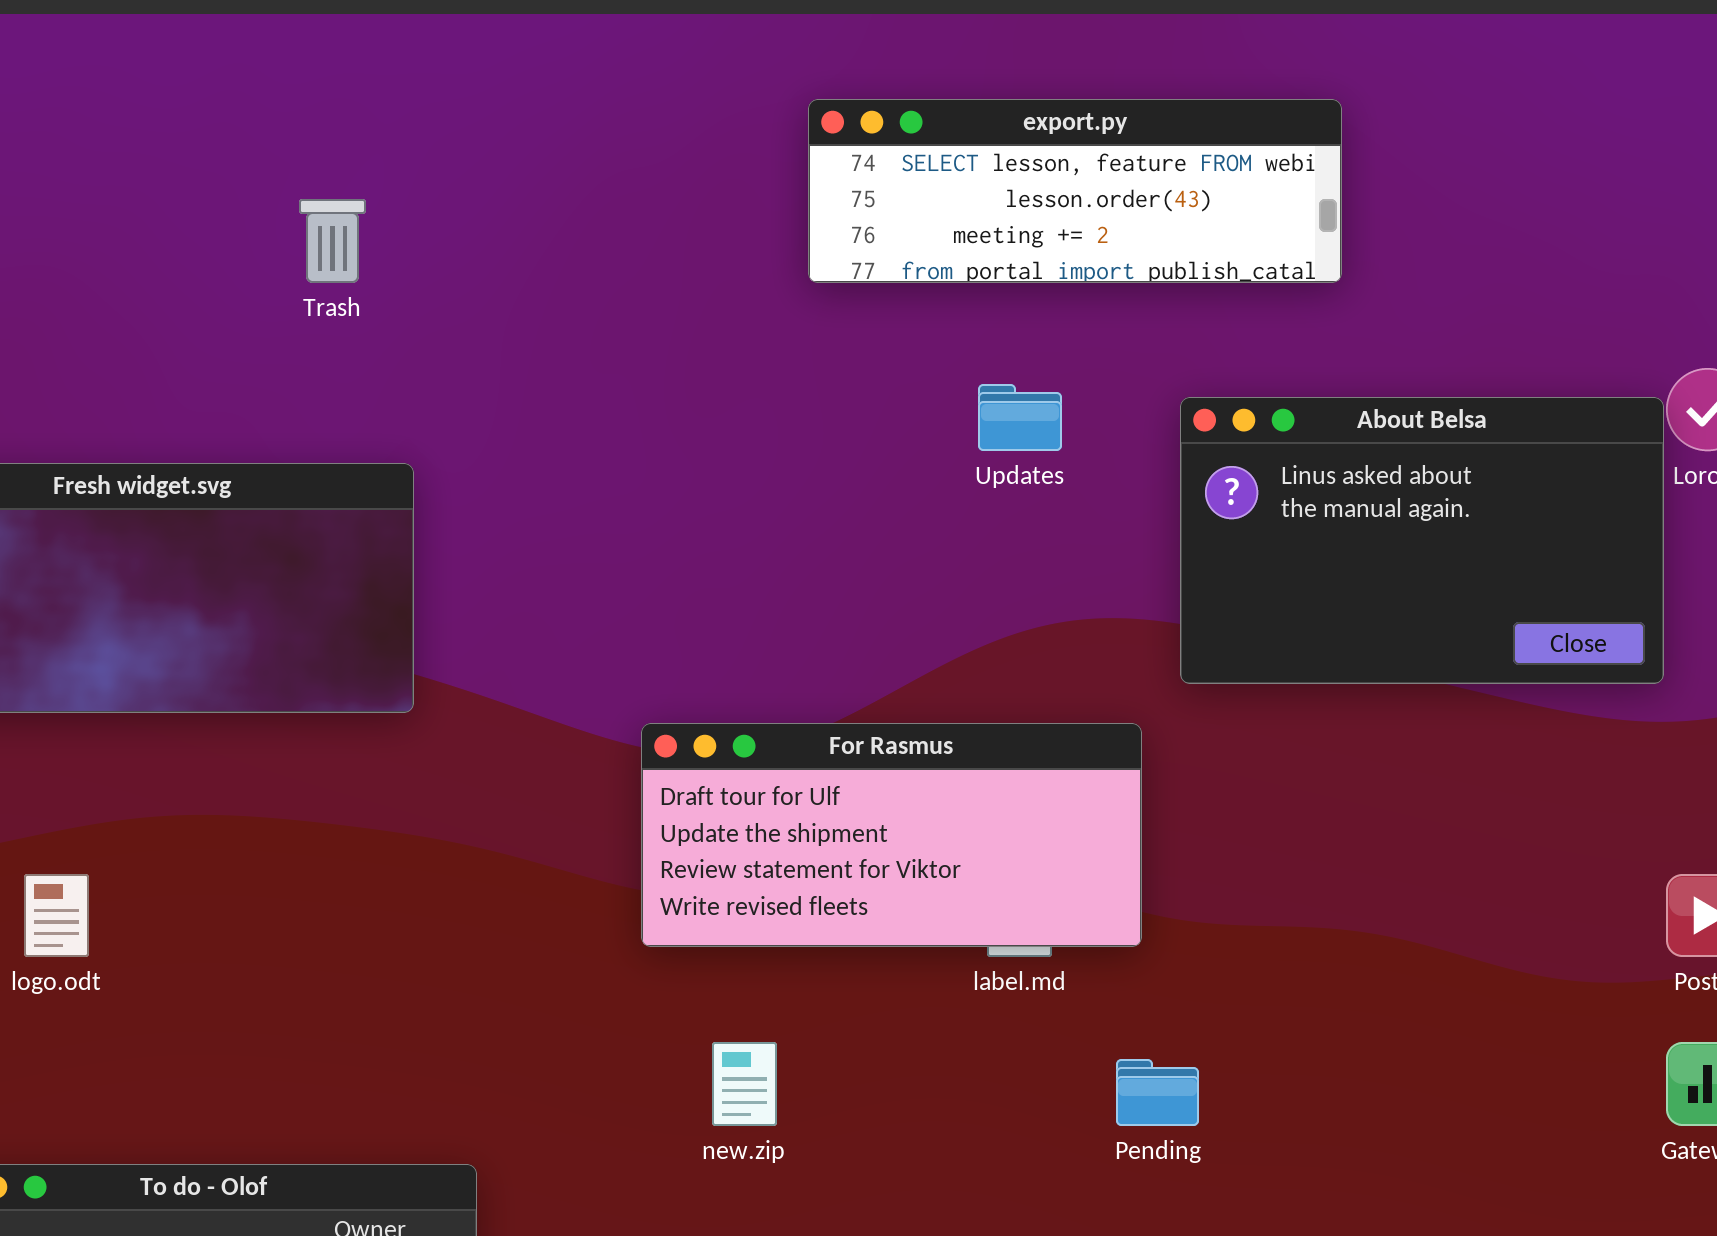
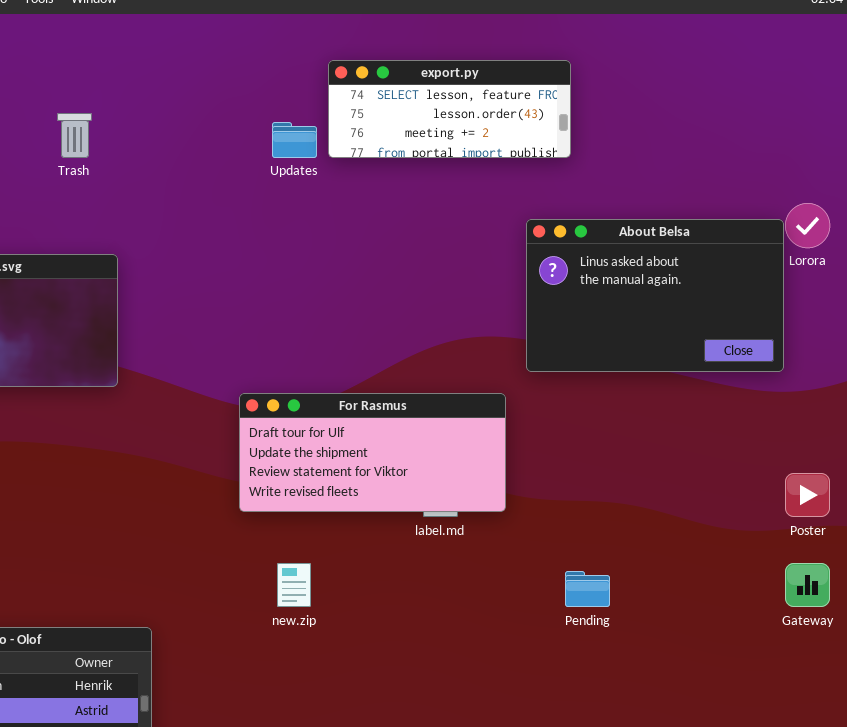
export.py: [808,99,1342,283] -> [328,60,571,158], resized
Updates: [978,384,1062,451] -> [272,122,317,158], moved
Pending: [1116,1059,1199,1126] -> [565,571,610,607], moved

